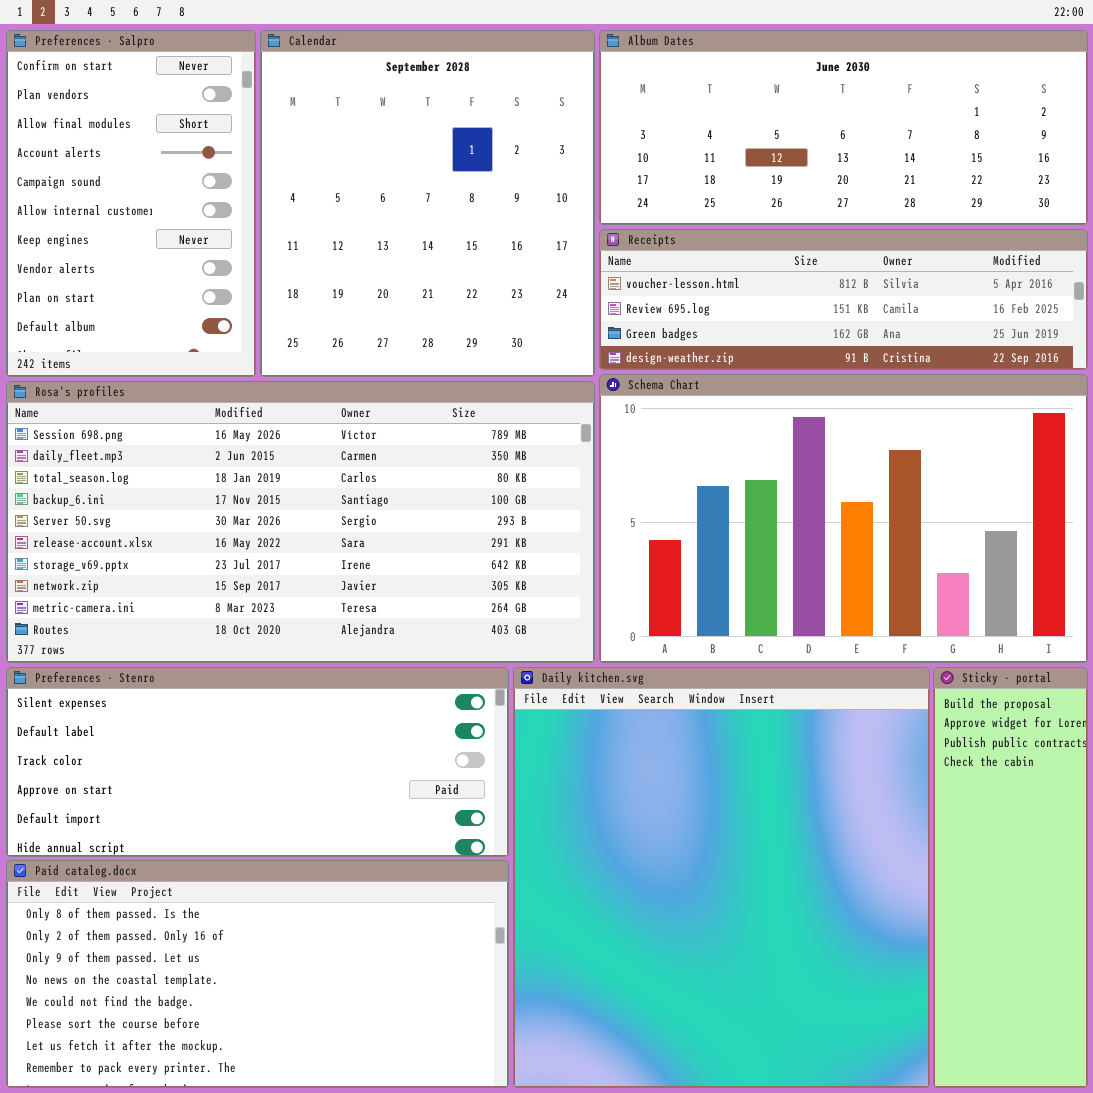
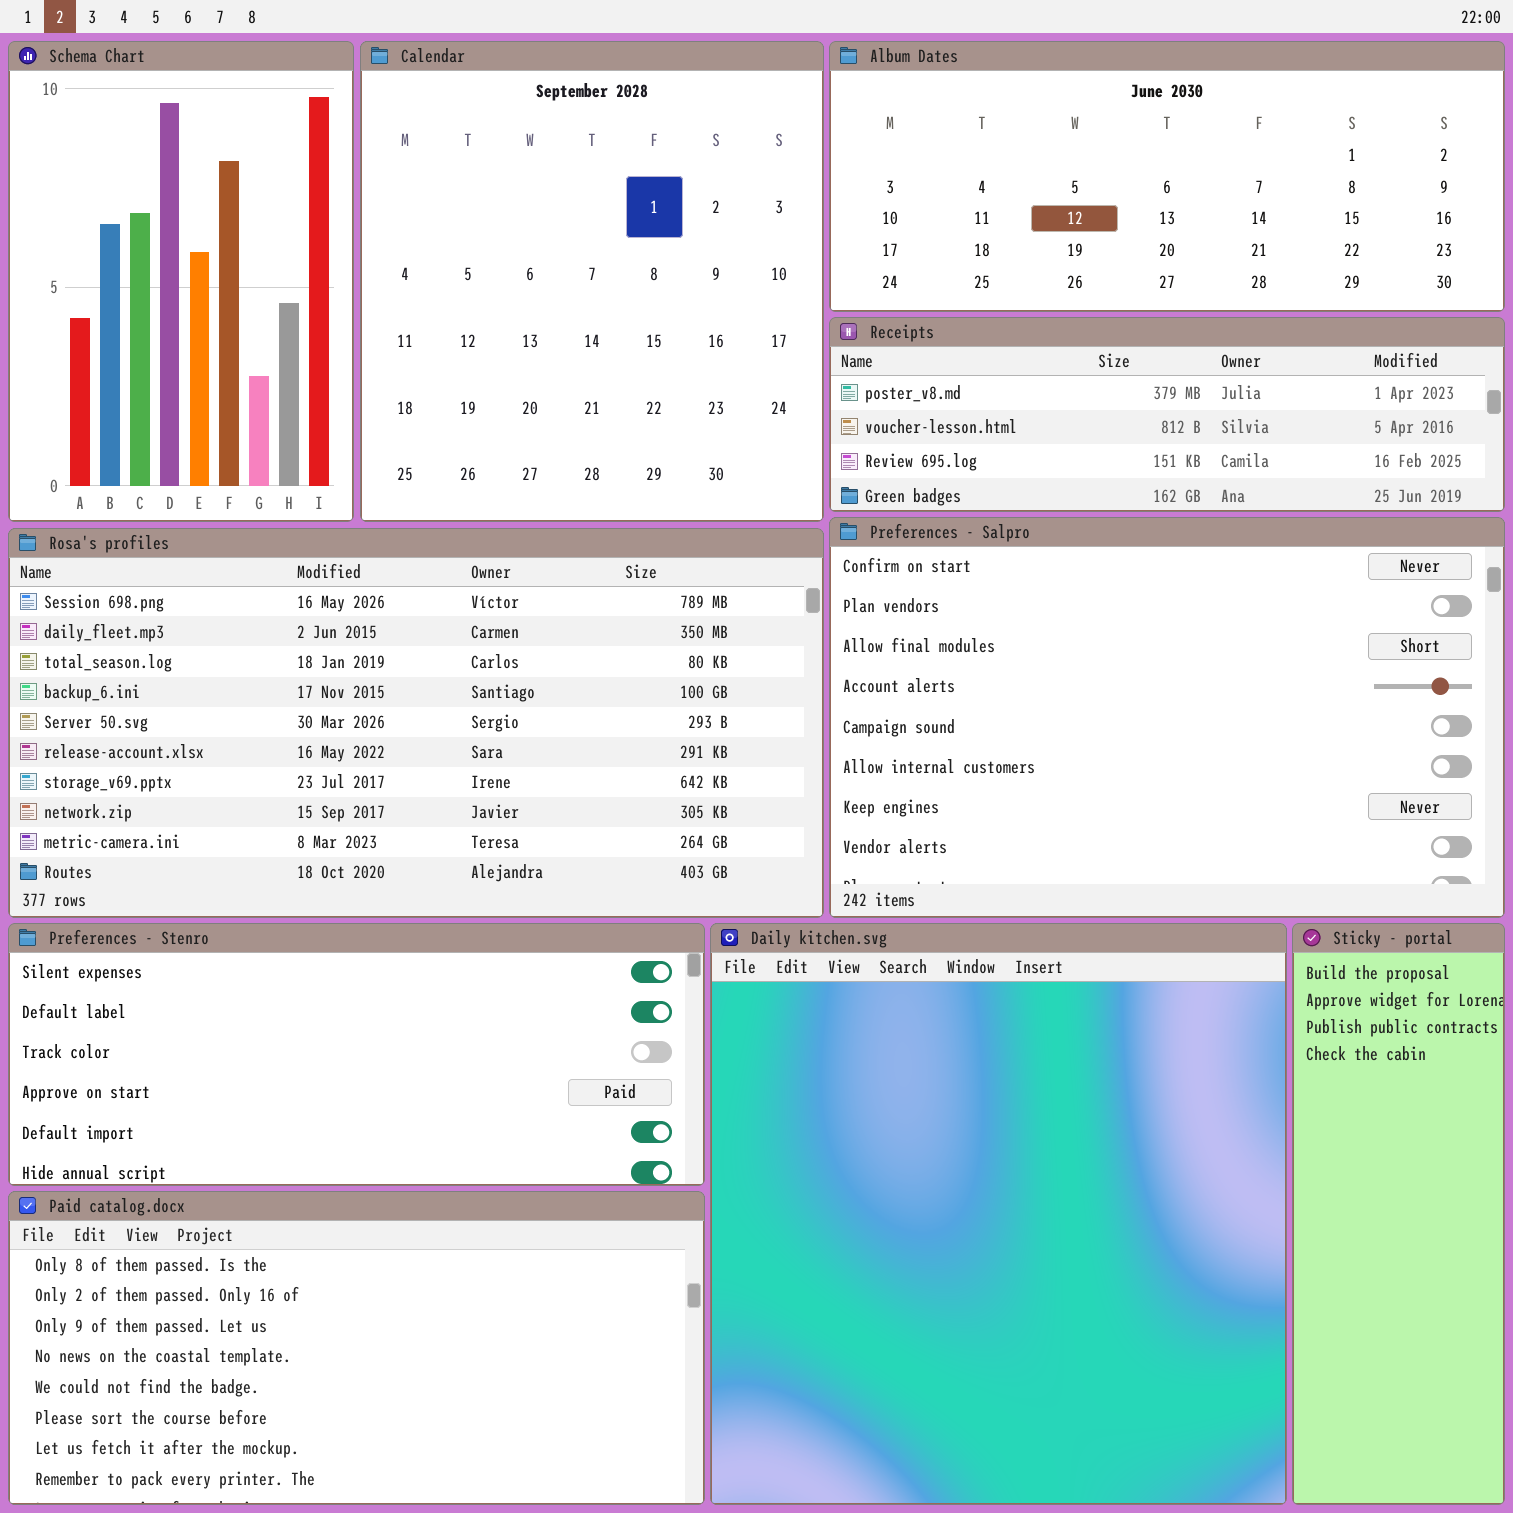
Preferences - Salpro: [6,30,256,377] -> [829,517,1505,918], moved, resized
Receipts: [599,229,1088,370] -> [829,317,1505,512], scrolled up 1 row
Schema Chart: [599,374,1088,663] -> [8,41,354,522], moved, resized

